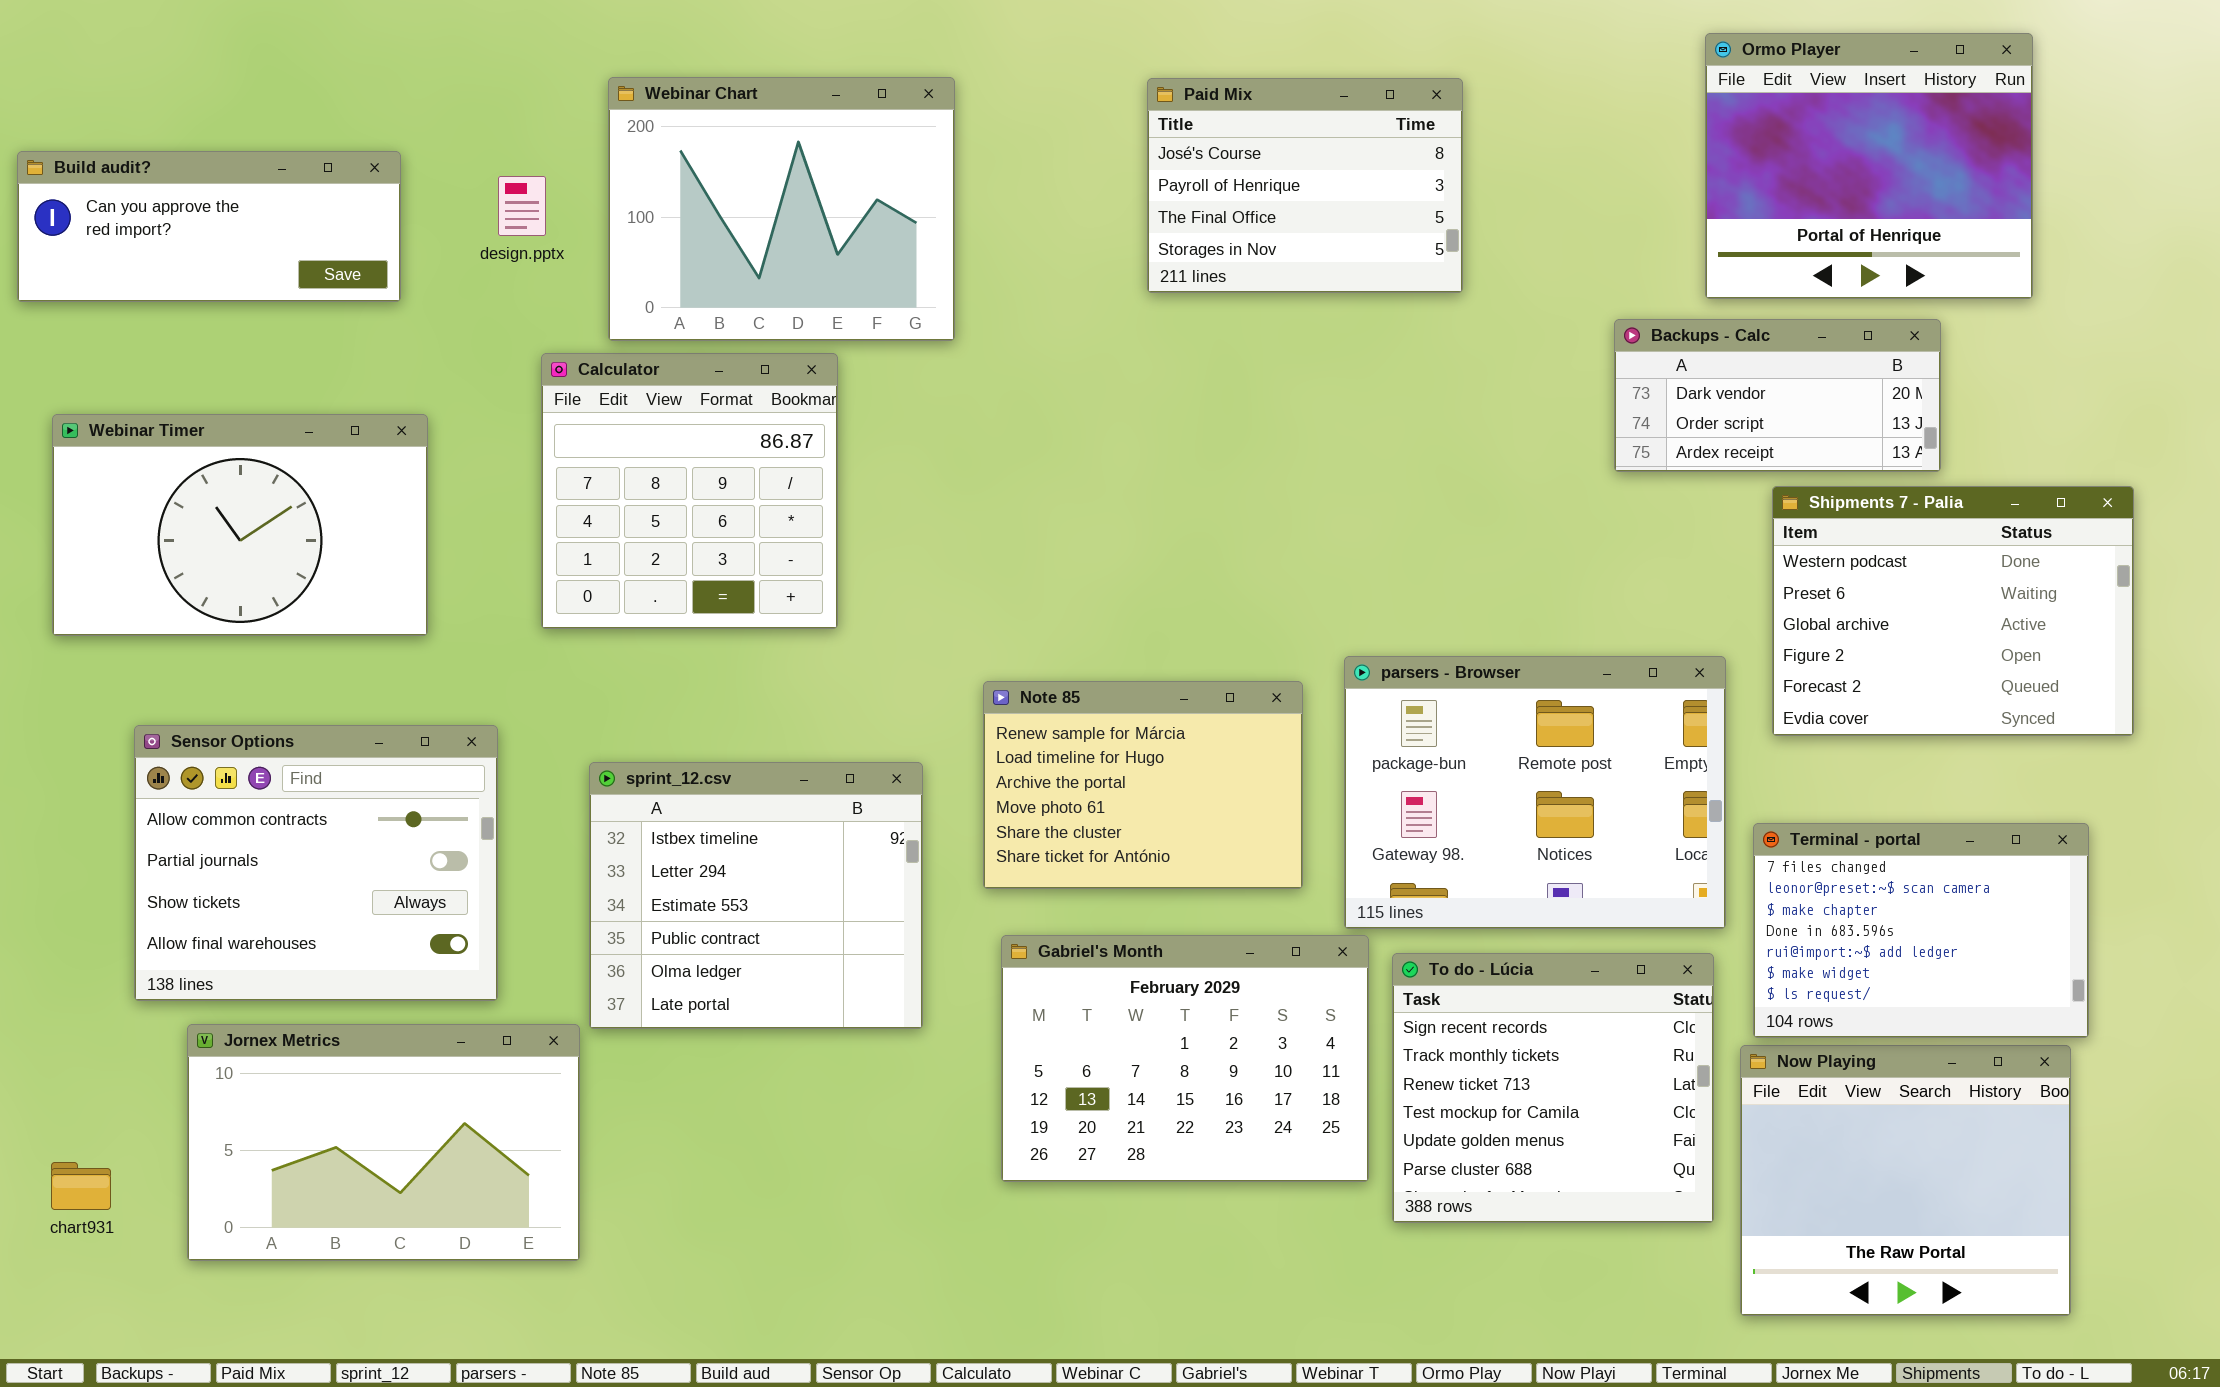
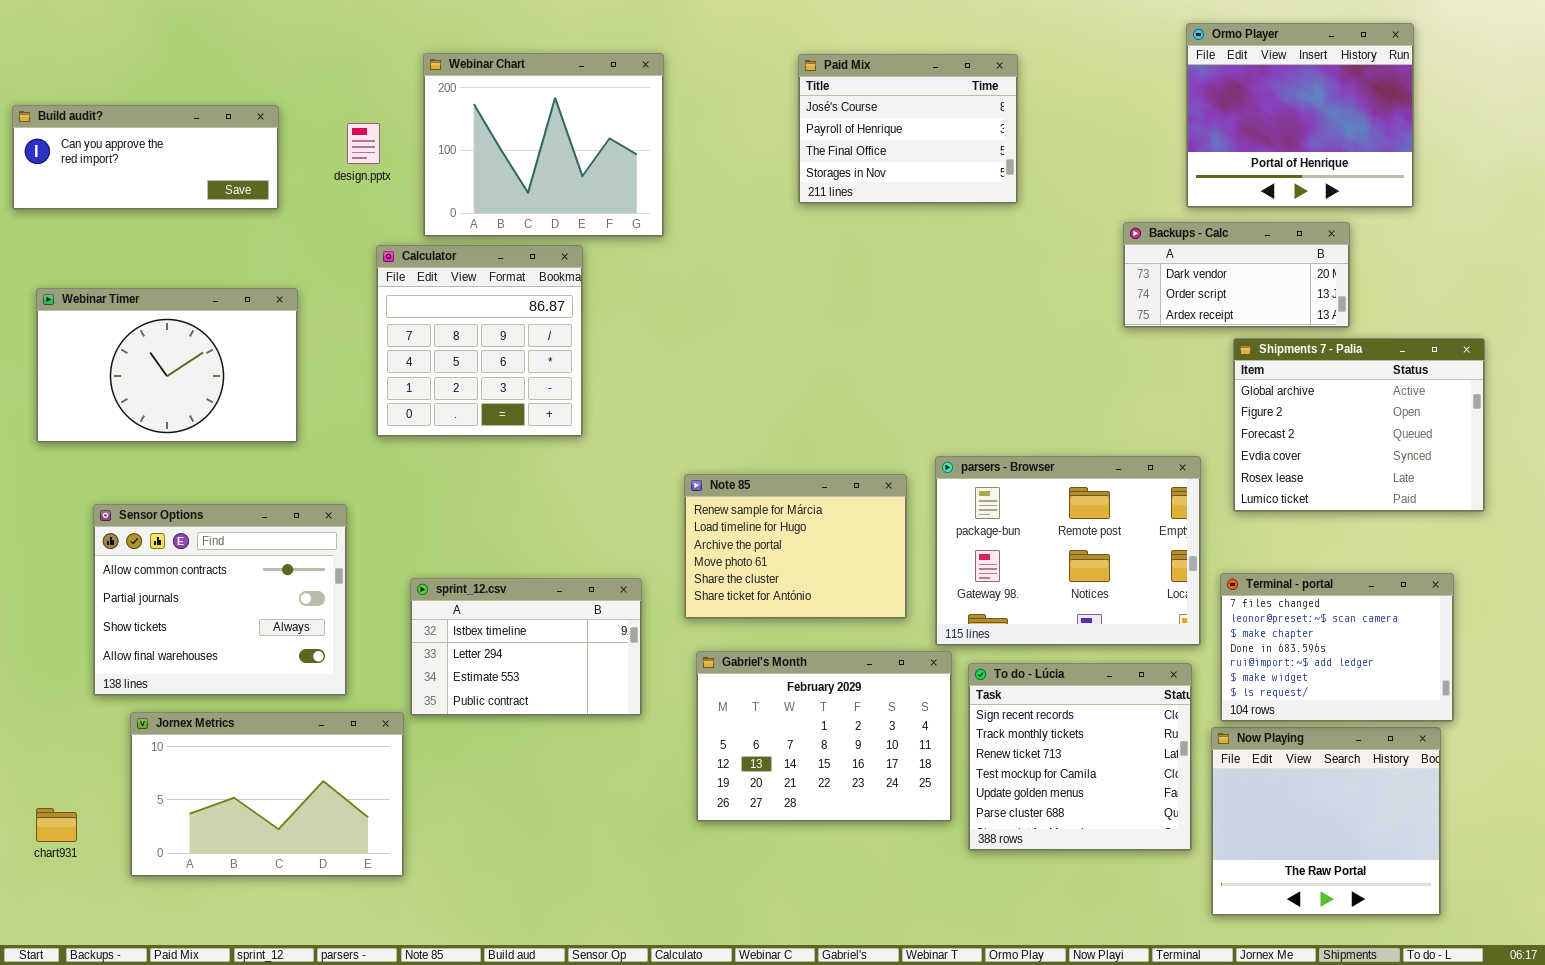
Shipments 7 - Palia: [1772,486,2134,736] -> [1233,338,1485,512], scrolled down 2 rows
sprint_12.csv: [589,762,923,1029] -> [410,578,642,716], resized

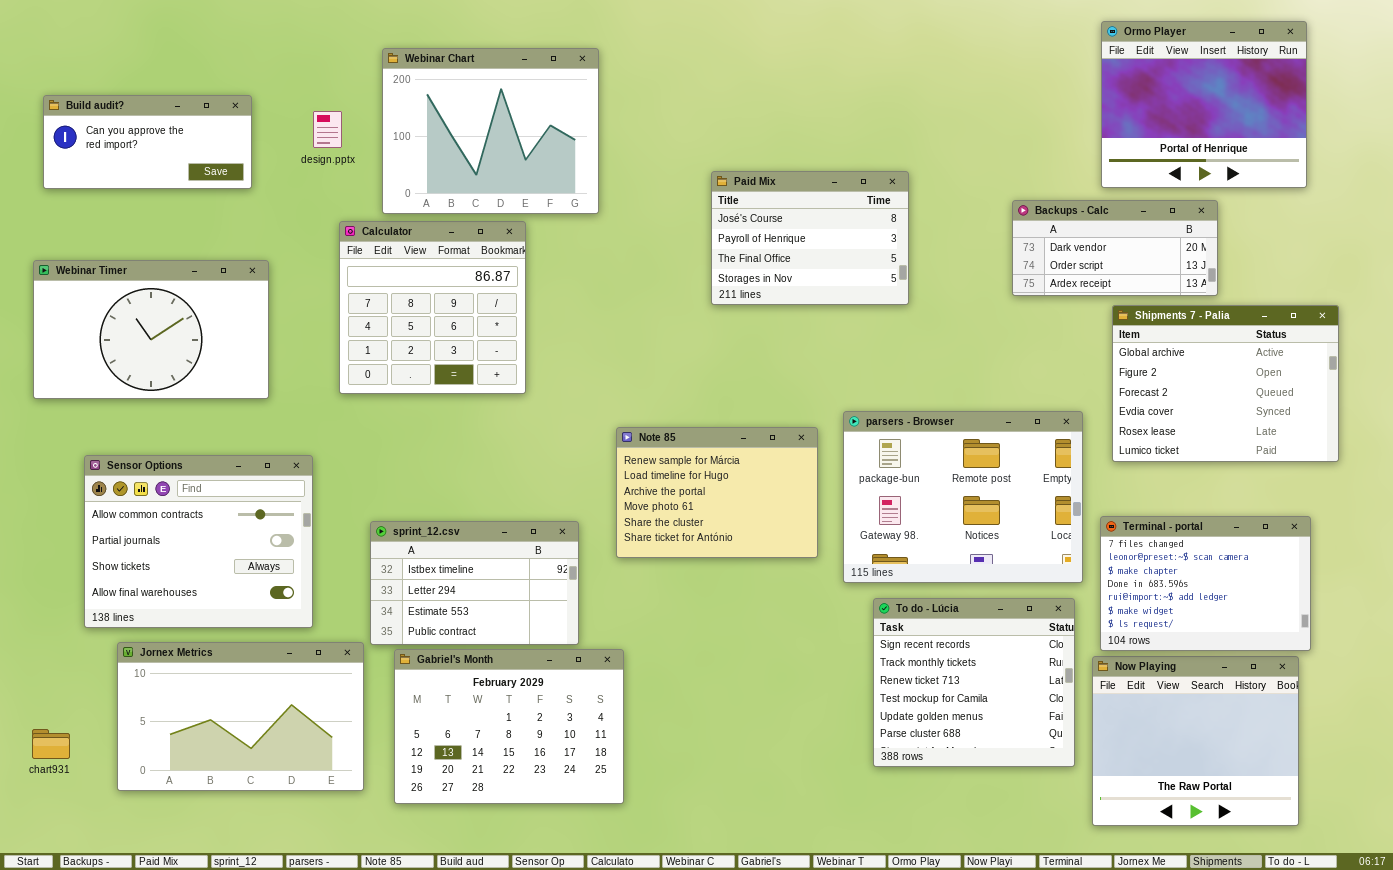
Ormo Player: [1186,23,1414,208] -> [1101,21,1307,188], moved
Paid Mix: [798,54,1018,204] -> [711,171,909,305], moved
Build audit?: [12,105,279,210] -> [43,95,252,189], resized
Gabriel's Month: [696,651,952,822] -> [394,649,624,804], moved

